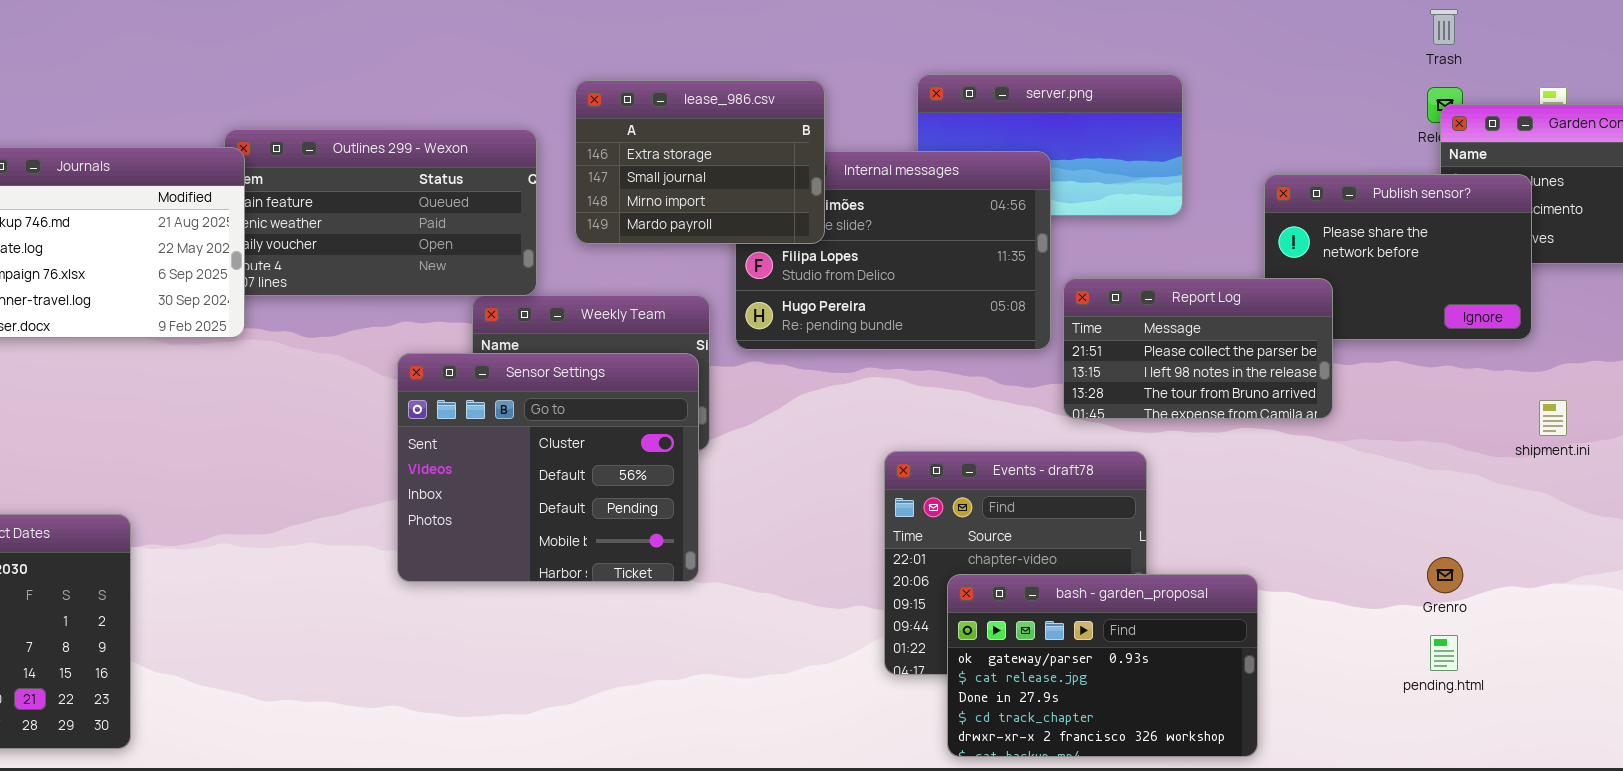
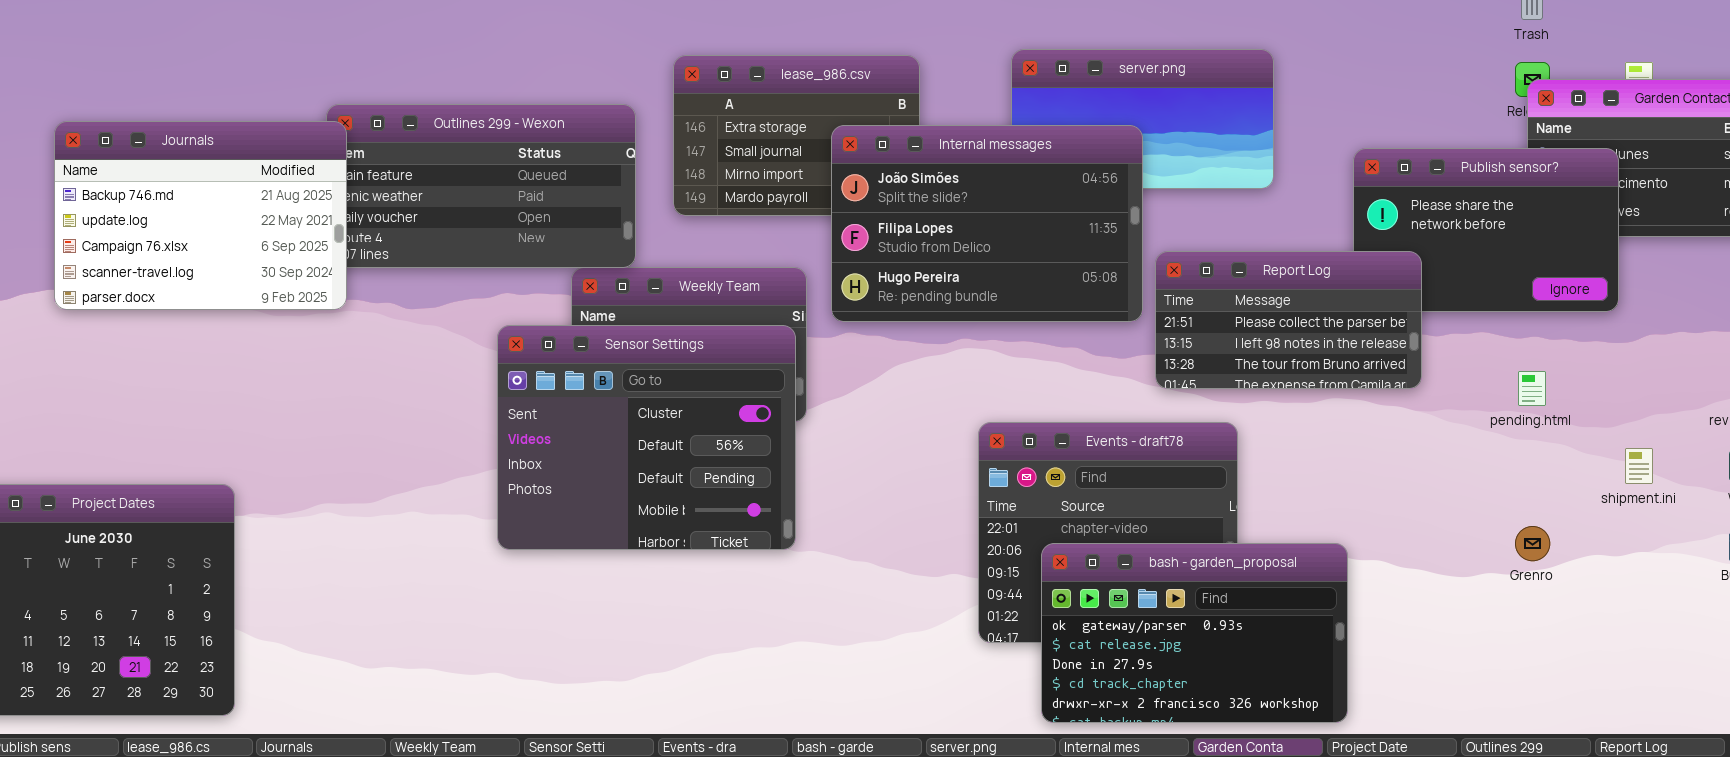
Internal messages: [735,151,1051,350] -> [831,125,1143,322], raised
shipment.ini: [1539,400,1567,436] -> [1625,448,1653,484], moved
pending.html: [1430,635,1458,671] -> [1518,371,1546,406], moved

